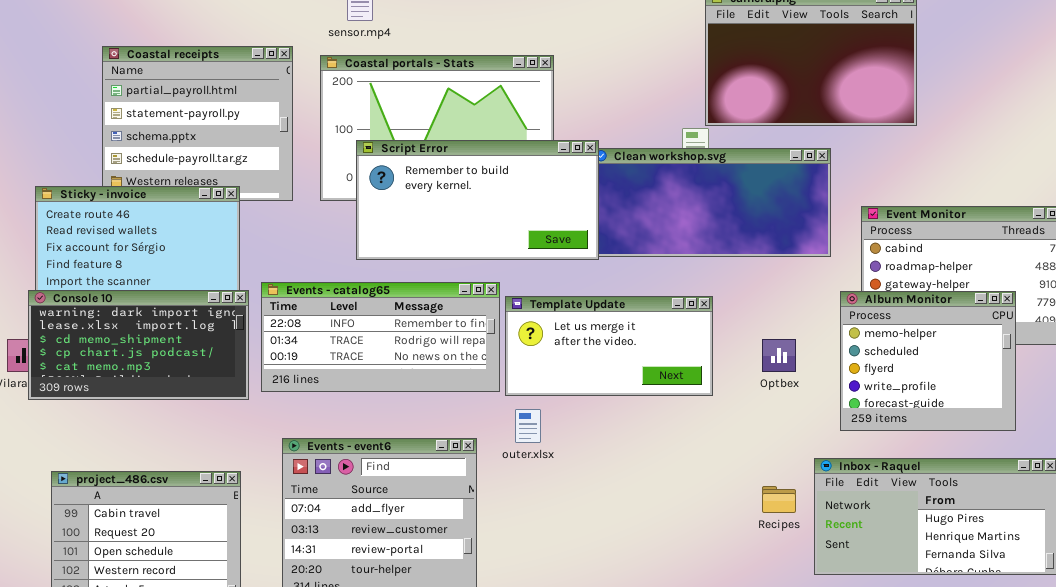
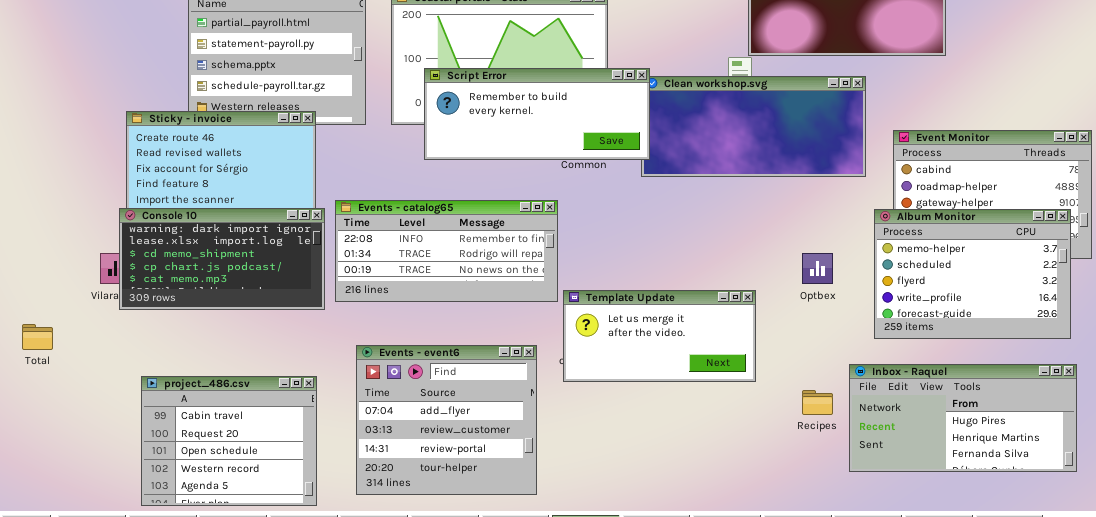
Script Error: [356,140,599,260] -> [424,68,650,160], resized
Album Monitor: [840,291,1016,431] -> [874,209,1071,339], resized
Template Update: [505,296,713,396] -> [563,290,756,382], moved

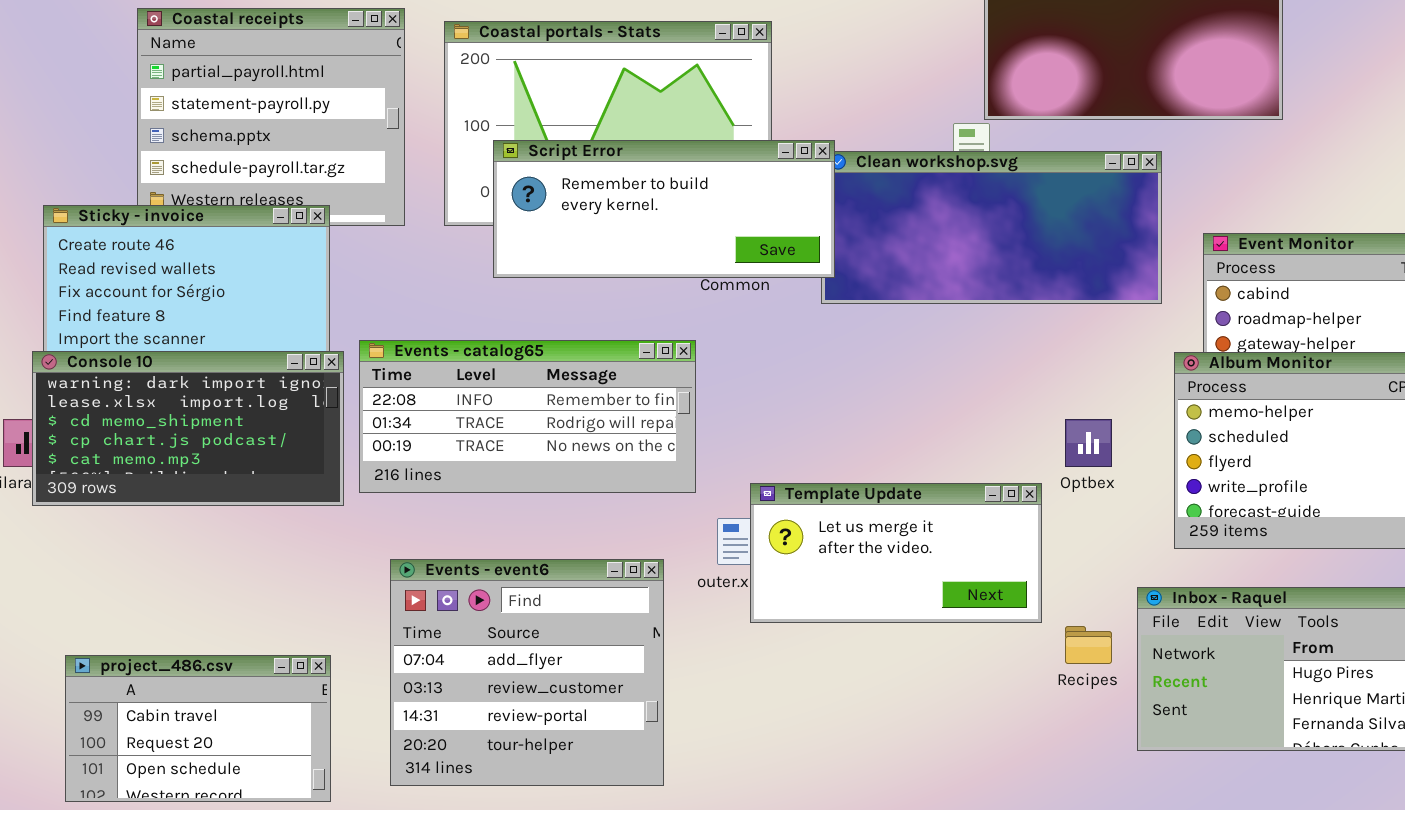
Template Update: [563,290,756,382] -> [750,483,1042,623], moved
project_486.csv: [141,376,317,506] -> [65,655,331,802], resized

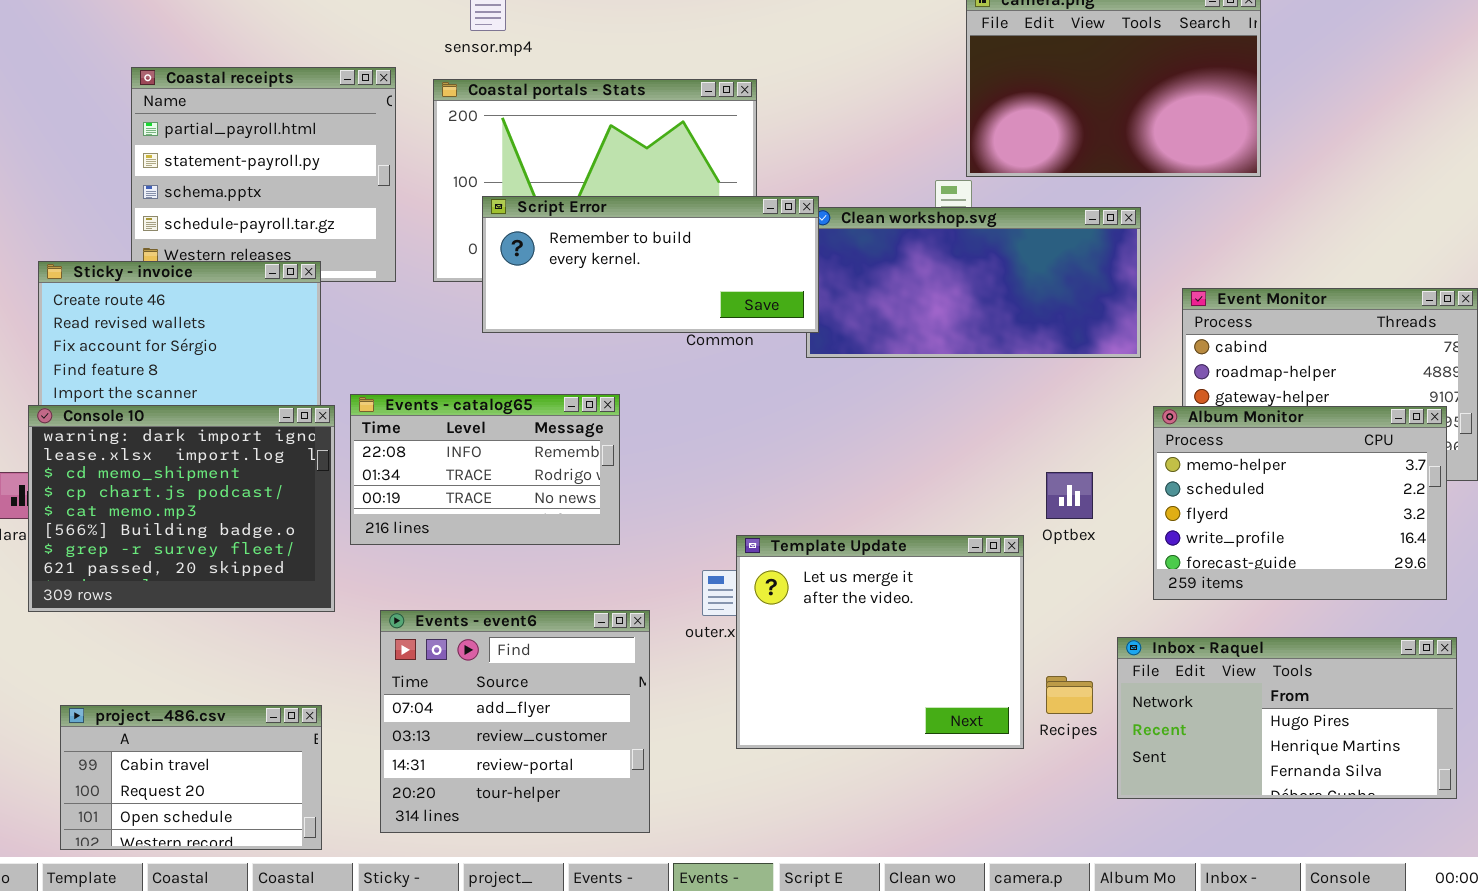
Events - catalog65: [359,340,696,493] -> [350,394,620,545], resized
Console 10: [32,351,344,506] -> [28,405,335,612], resized
Template Update: [750,483,1042,623] -> [736,535,1024,749], resized

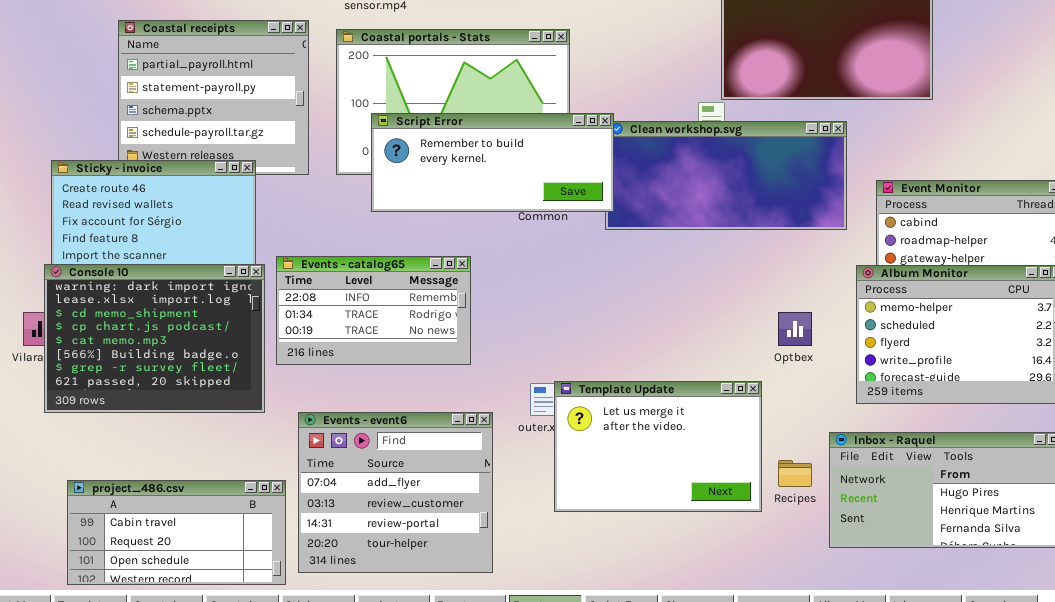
Template Update: [736,535,1024,749] -> [554,381,762,512], resized
project_486.csv: [60,705,322,850] -> [67,480,286,585], resized

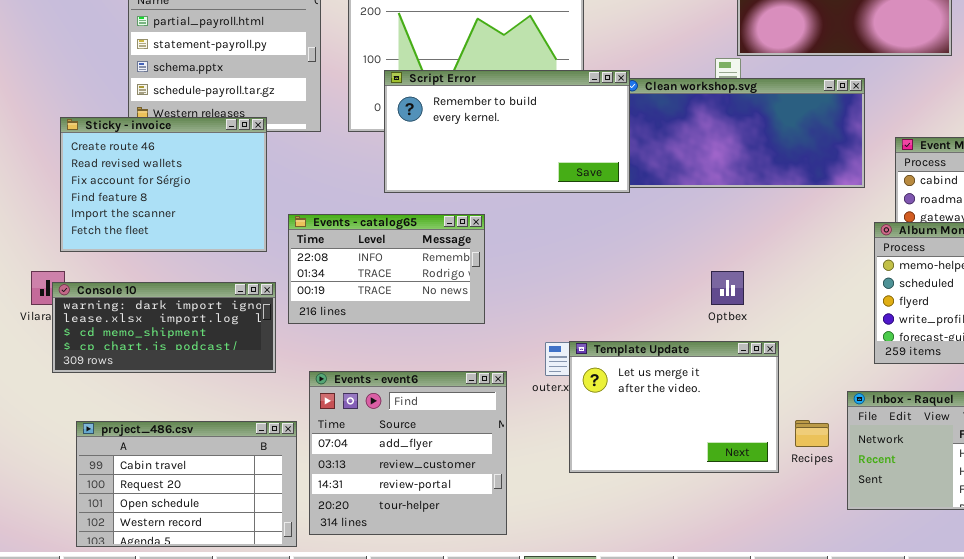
Script Error: [371,113,614,212] -> [384,70,630,193], resized
Console 10: [44,264,265,413] -> [52,282,276,373], resized
Optbex: [778,312,812,346] -> [711,271,744,305], moved
project_486.csv: [67,480,286,585] -> [76,421,297,547], resized

